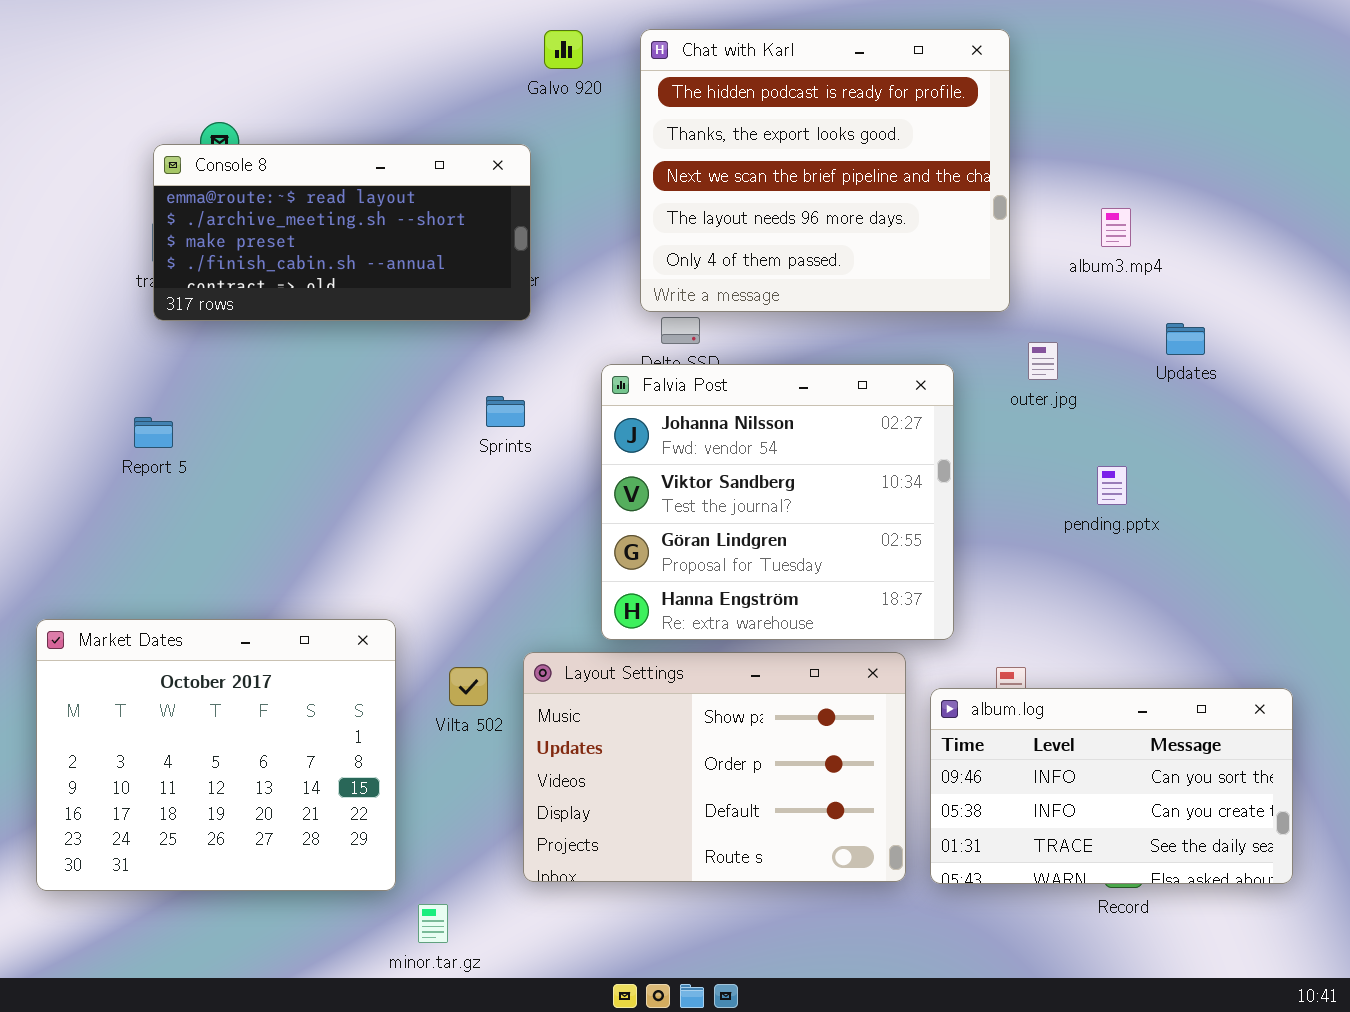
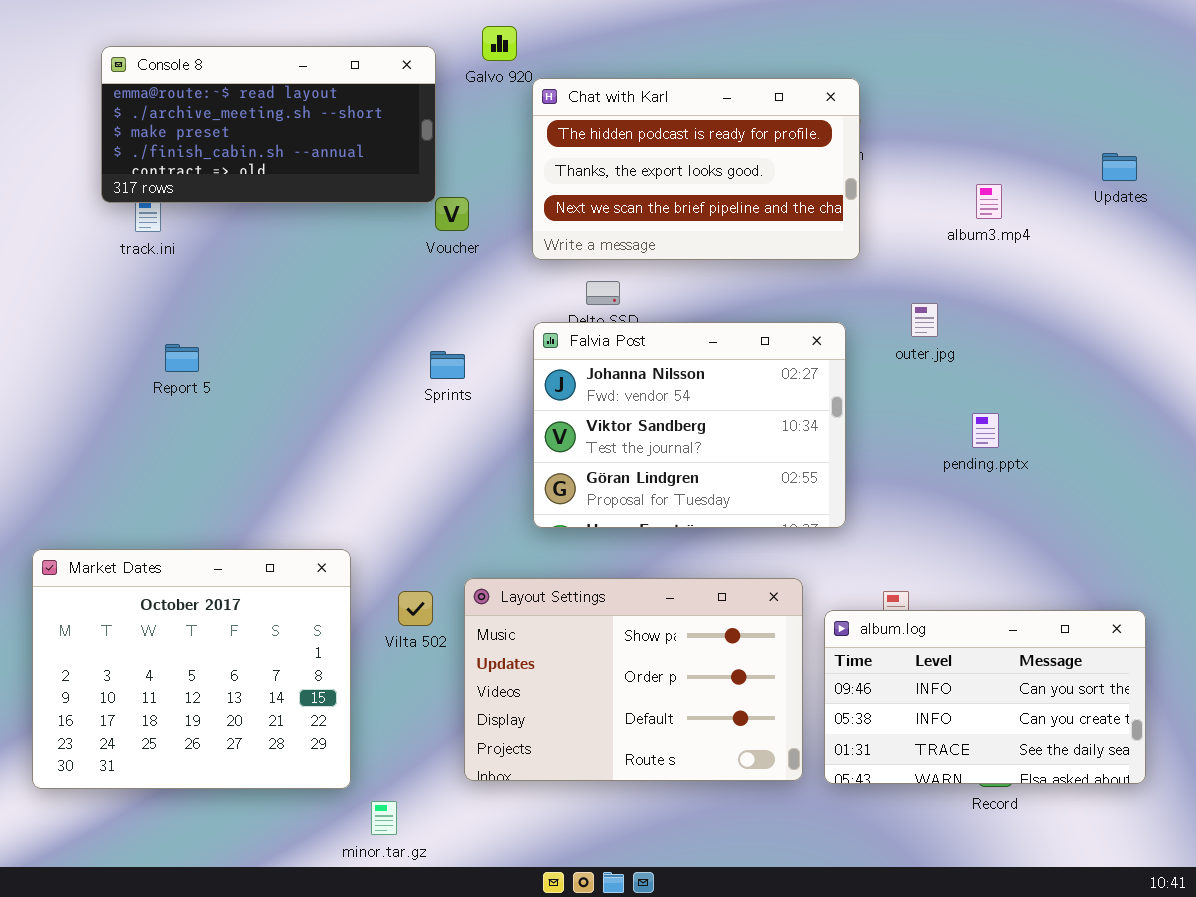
Chat with Karl: [640,29,1010,312] -> [532,78,860,260], moved, resized
Console 8: [153,144,531,321] -> [101,46,436,203], moved
Updates: [1166,323,1205,355] -> [1102,153,1137,181], moved
Falvia Post: [601,364,954,640] -> [533,322,846,528], resized
Report 5: [134,417,173,448] -> [165,344,199,372], moved

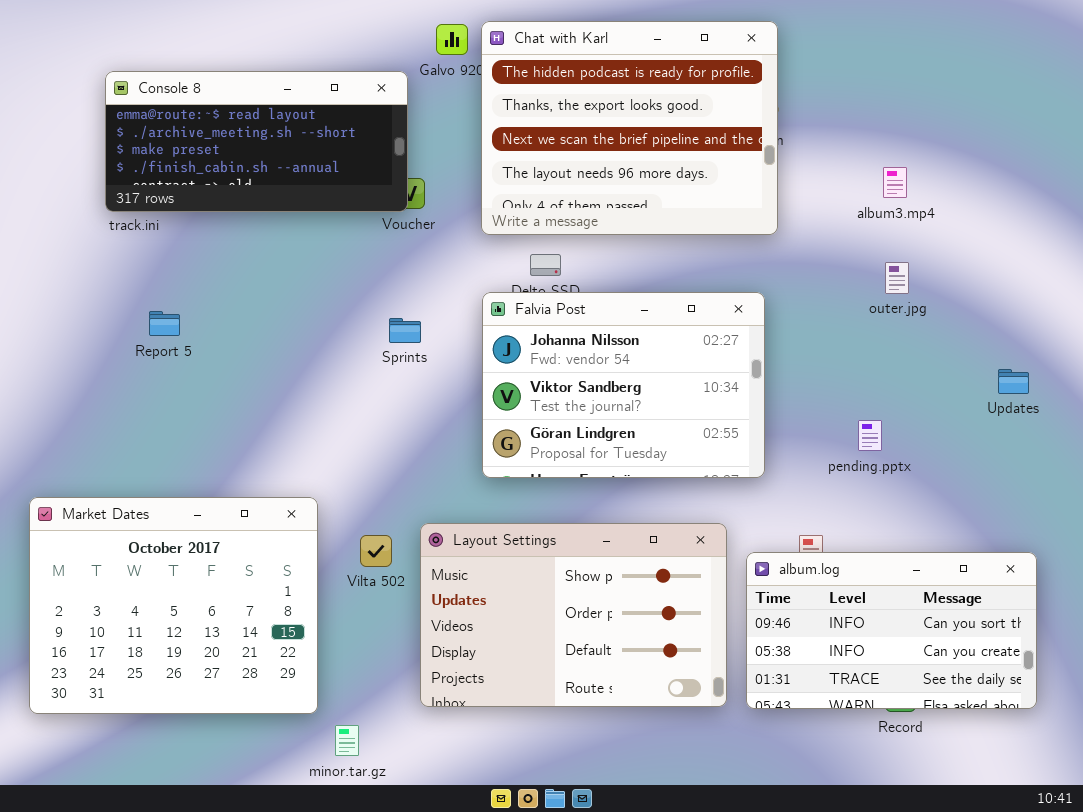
Console 8: [101,46,436,203] -> [105,71,408,212], moved
Chat with Karl: [532,78,860,260] -> [481,21,778,235], resized
Updates: [1102,153,1137,181] -> [998,369,1029,394], moved
outer.jpg: [911,303,938,337] -> [885,262,909,294], moved
pending.pptx: [972,413,999,448] -> [858,420,882,451], moved

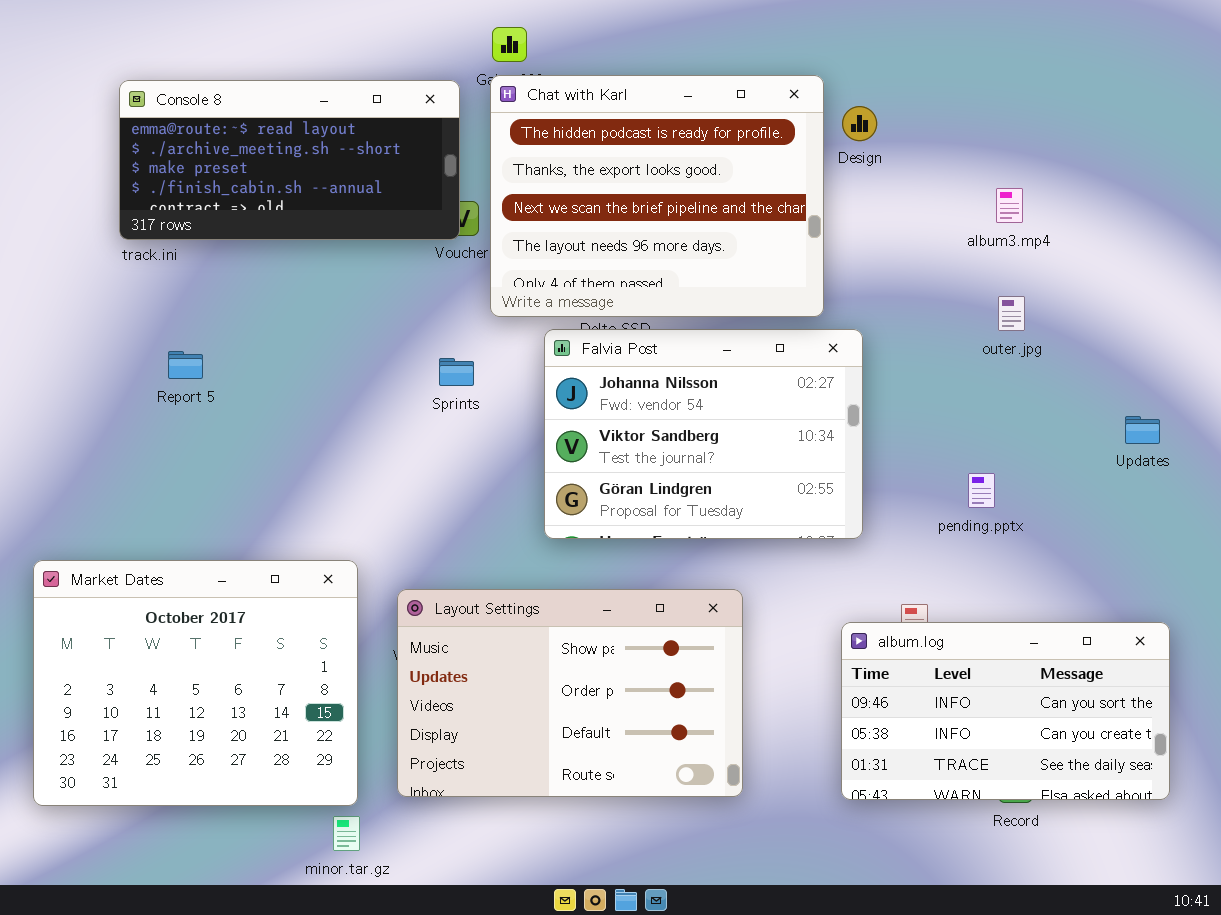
Chat with Karl: [481,21,778,235] -> [490,75,824,317], moved
Layout Settings: [420,523,727,707] -> [397,589,743,797], moved
minor.tar.gz: [335,725,359,756] -> [333,816,360,851], moved

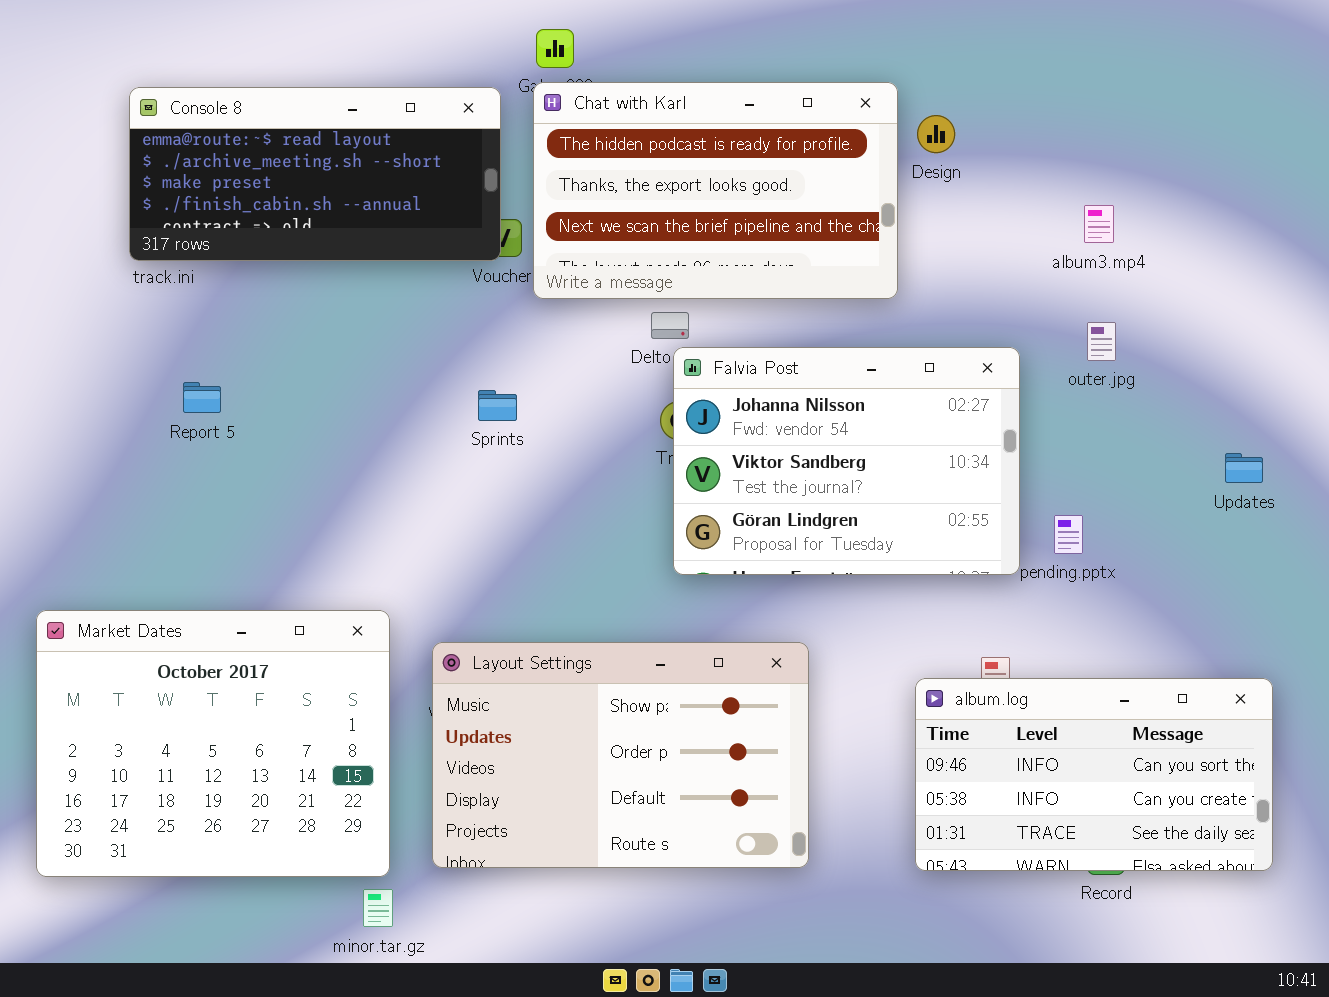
Chat with Karl: [490,75,824,317] -> [533,82,898,299], resized
Falvia Post: [544,329,863,539] -> [673,347,1020,575], moved

